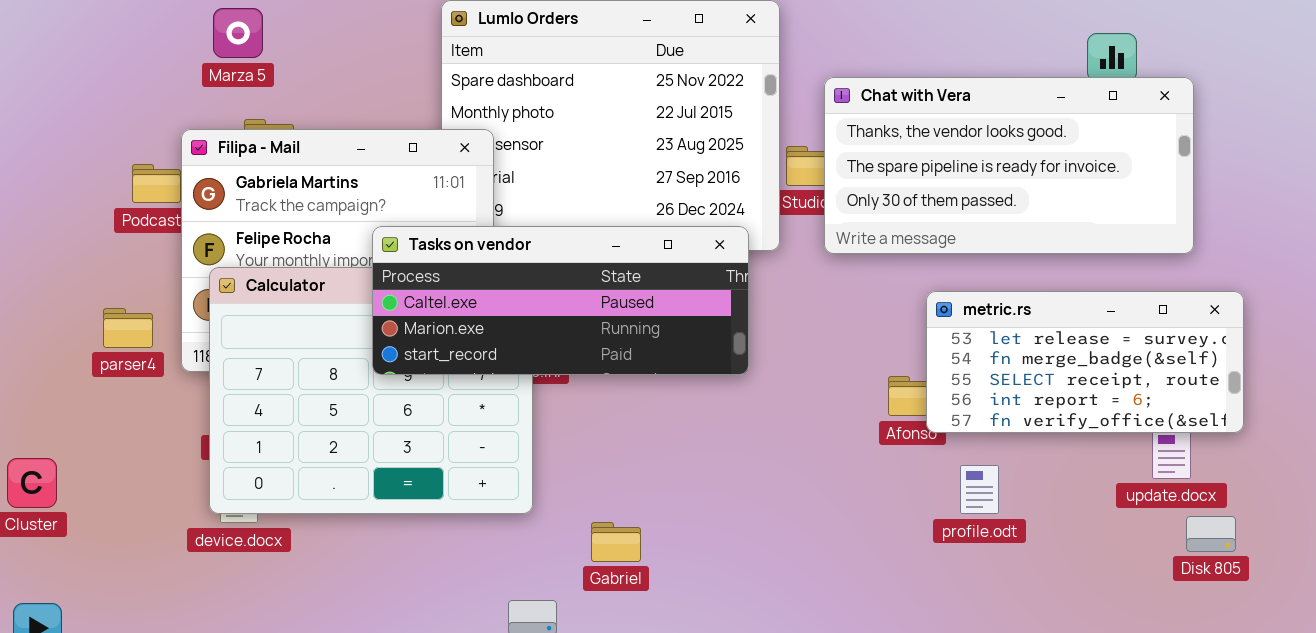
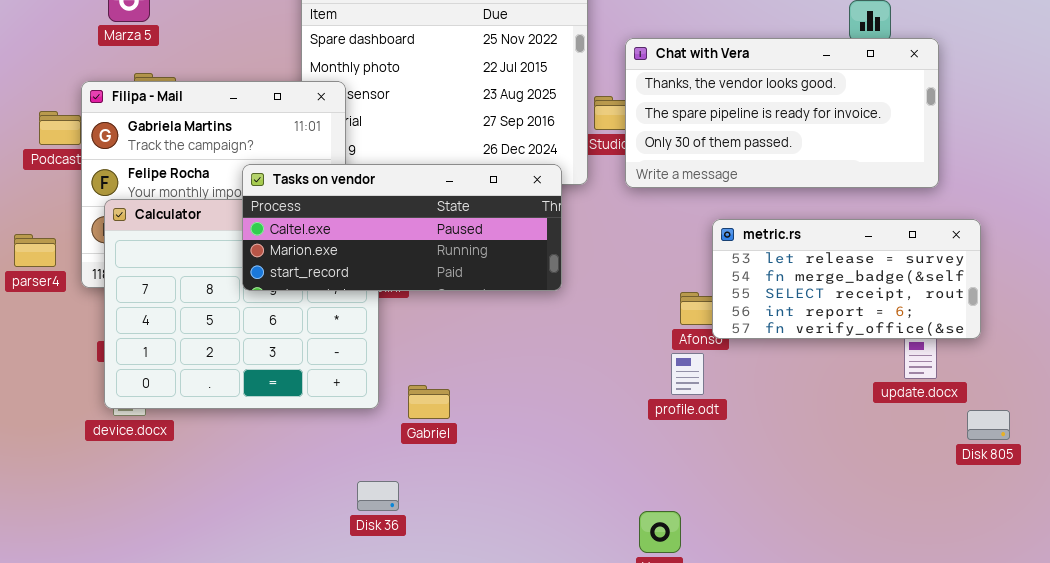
profile.odt: [960,465,999,514] -> [671,353,704,395], moved
Disk 805: [1186,516,1236,552] -> [967,410,1010,440], moved
Gabriel: [591,522,641,562] -> [408,385,450,419], moved

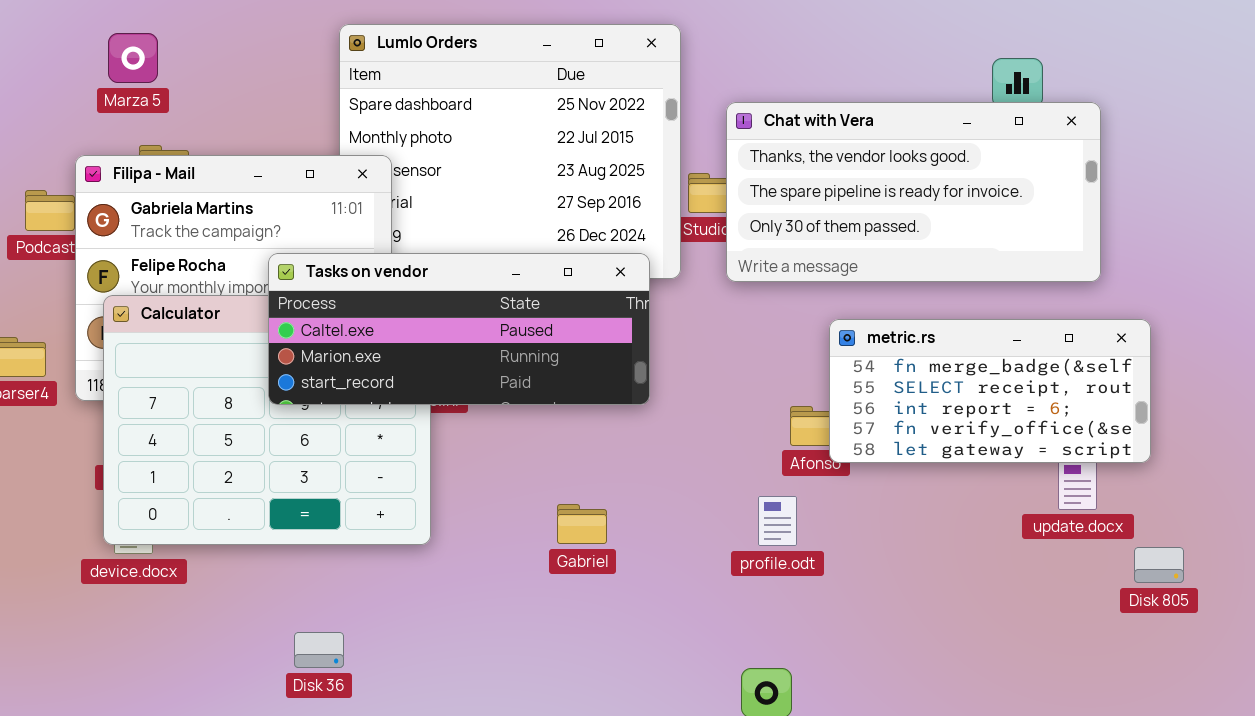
metric.rs: [712,219,981,339] -> [829,319,1151,463], scrolled down 1 row
profile.odt: [671,353,704,395] -> [758,496,797,546], moved
Gabriel: [408,385,450,419] -> [557,504,607,544], moved
Disk 36: [357,481,399,511] -> [294,632,344,668], moved

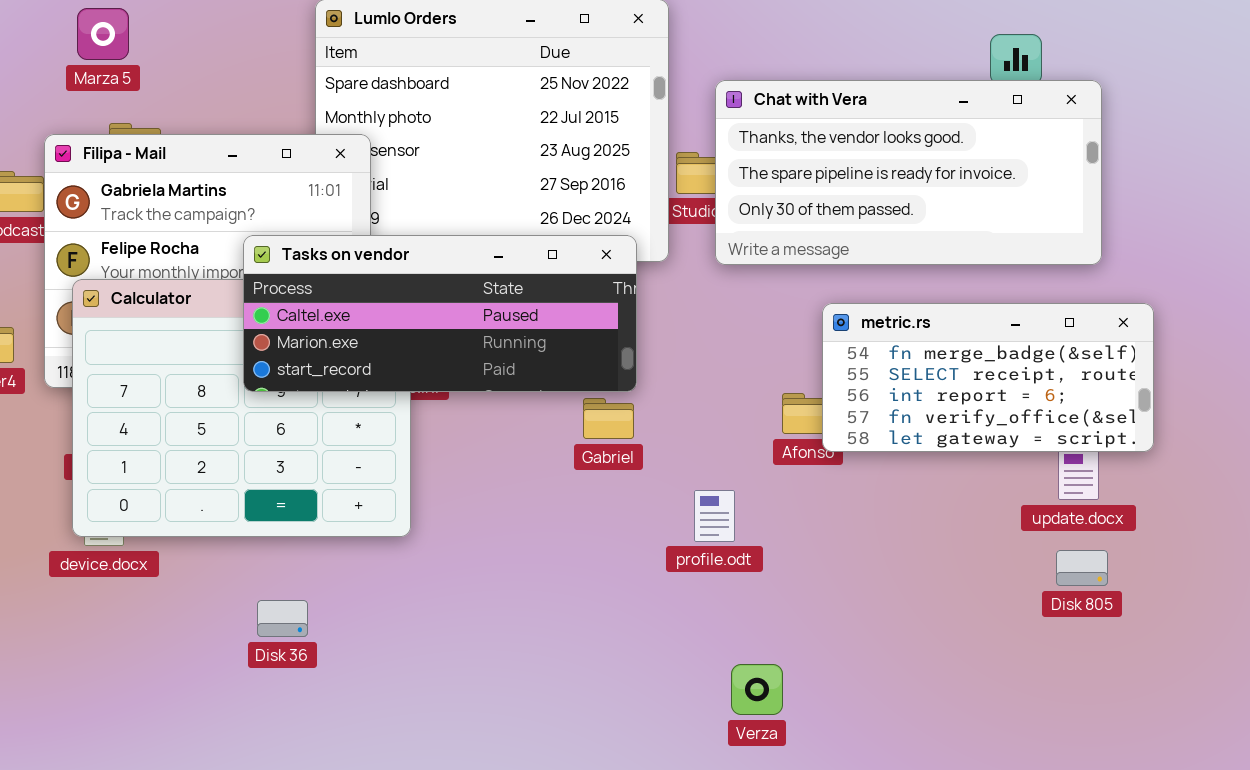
profile.odt: [758,496,797,546] -> [694,490,735,542], moved
Gabriel: [557,504,607,544] -> [583,398,634,439], moved
Disk 805: [1134,547,1184,583] -> [1056,550,1108,586], moved
Disk 36: [294,632,344,668] -> [257,600,308,637], moved

